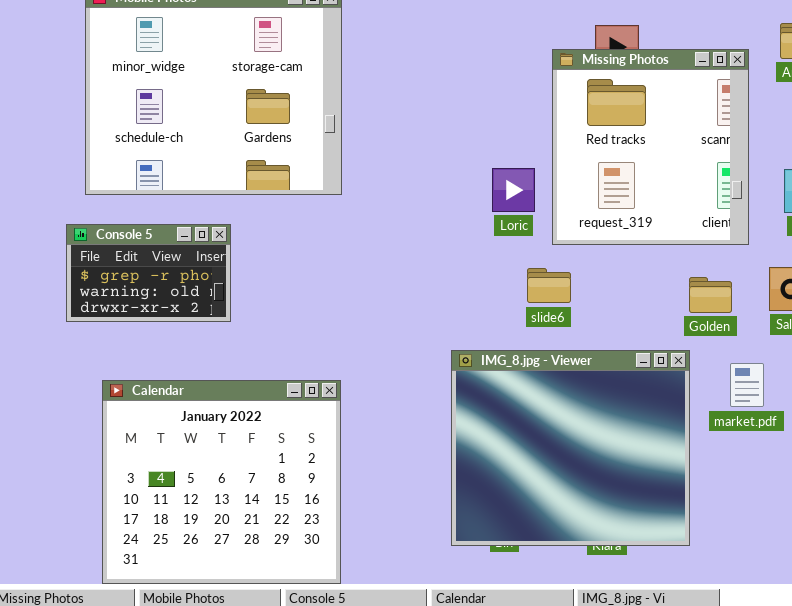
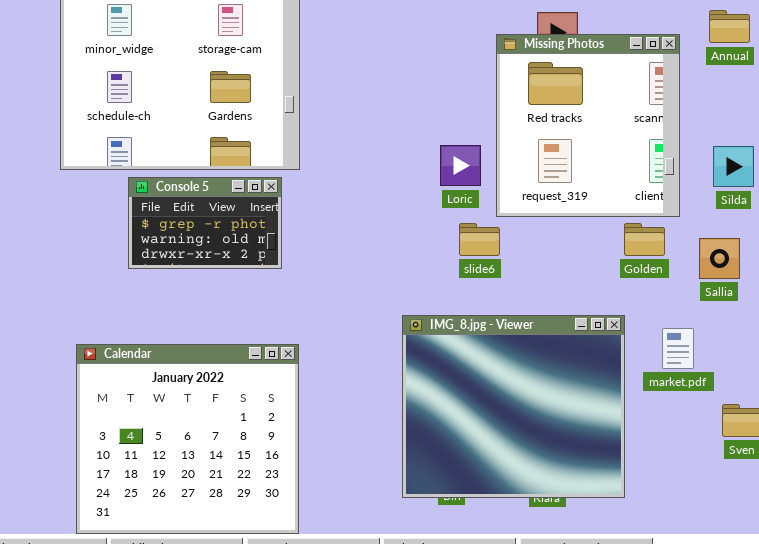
Console 5: [66,224,231,322] -> [128,177,282,269], moved
slide6: [527,268,571,303] -> [459,223,500,256], moved
Golden: [689,277,732,313] -> [624,223,665,256], moved

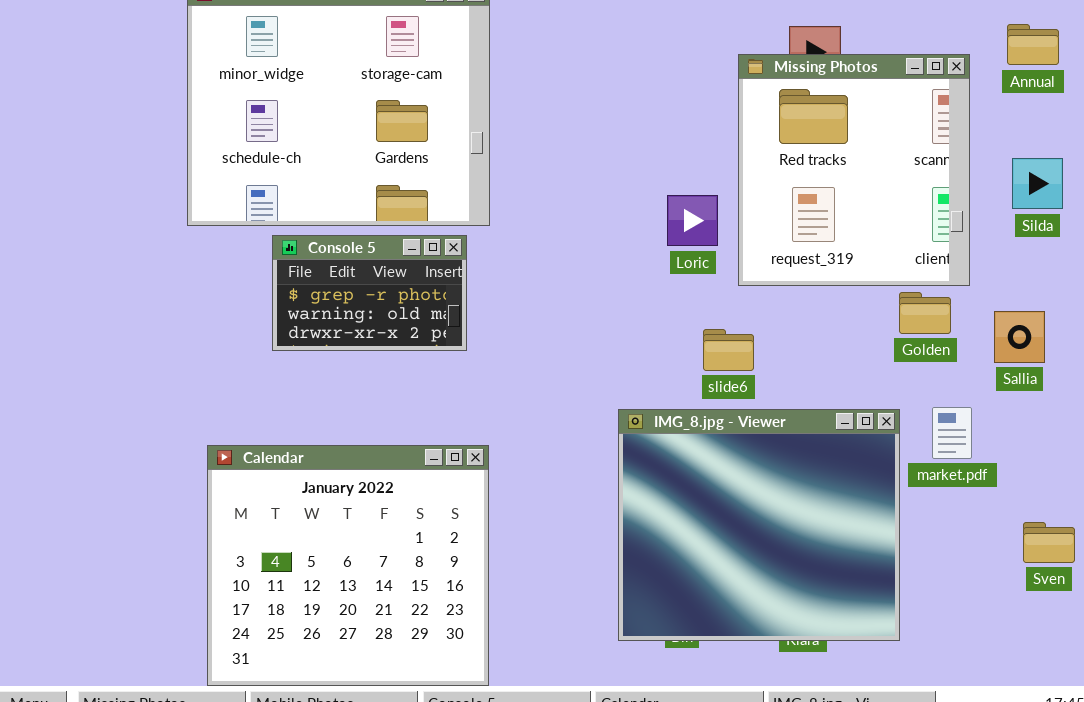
Silda: [713,146,754,187] -> [1012,158,1063,209], moved
slide6: [459,223,500,256] -> [703,329,754,371], moved
market.pdf: [662,328,694,369] -> [932,407,972,459], moved

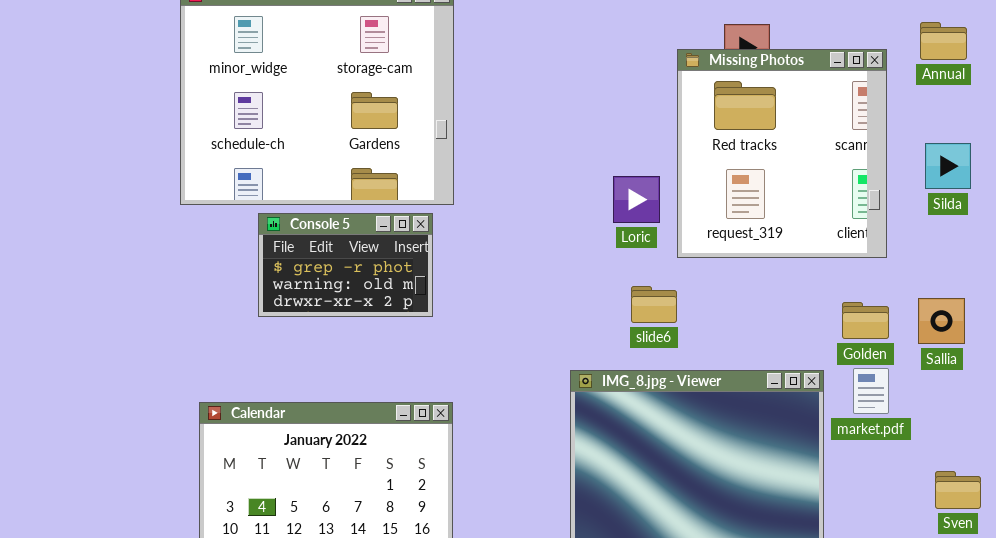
Golden: [899,292,951,334] -> [842,302,889,339], moved
Sallia: [994,311,1045,363] -> [918,298,965,344], moved
slide6: [703,329,754,371] -> [631,286,677,323], moved

